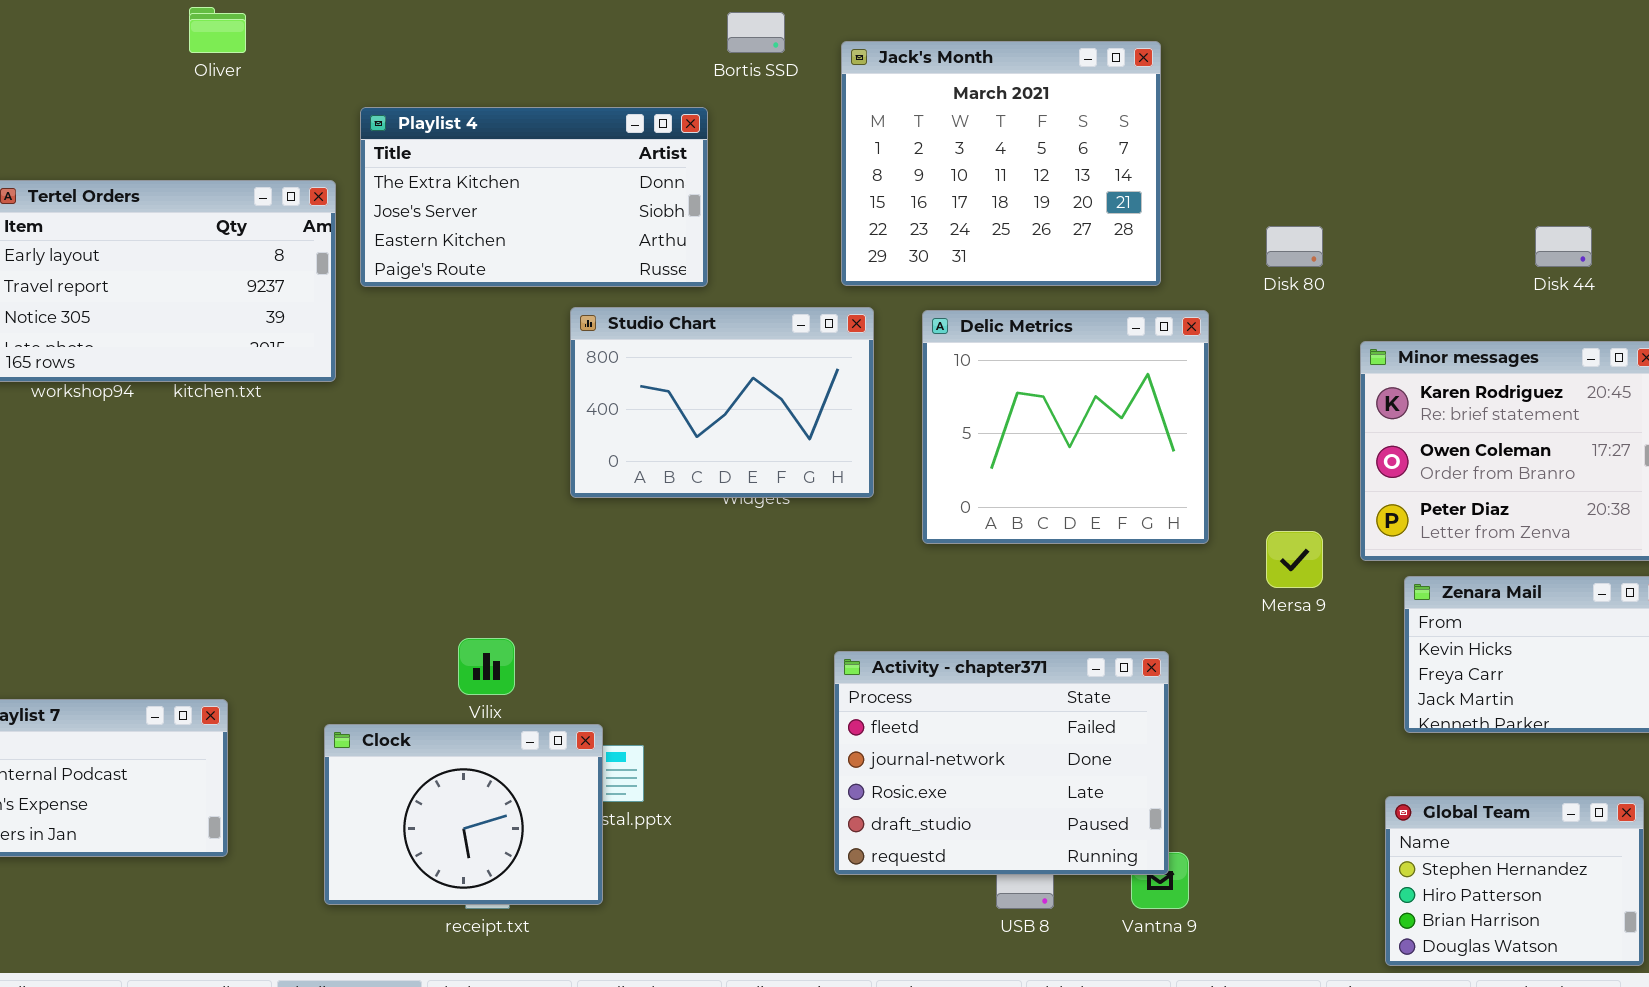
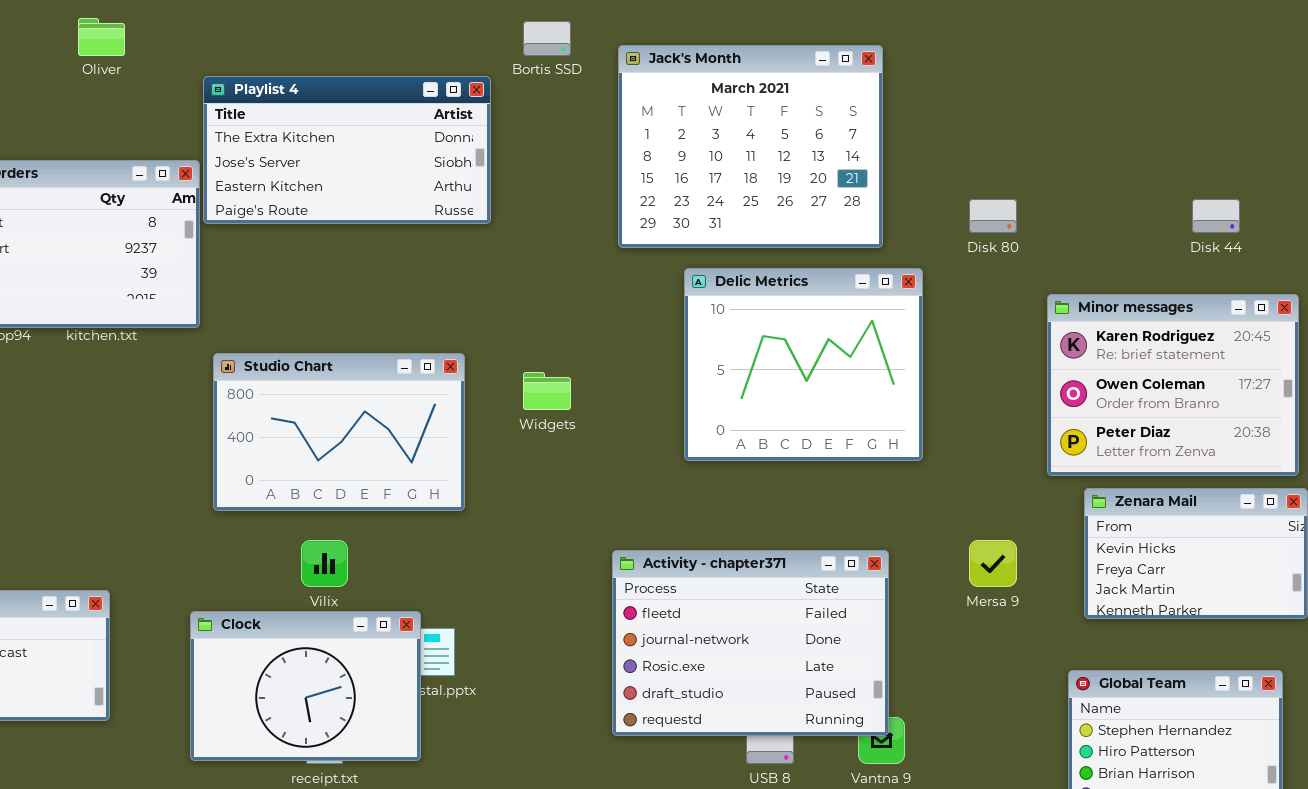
Playlist 4: [360,107,708,287] -> [203,76,491,224], moved
Studio Chart: [570,307,874,498] -> [213,353,465,511], moved
Mersa 9: [1266,531,1323,588] -> [969,540,1017,587], moved

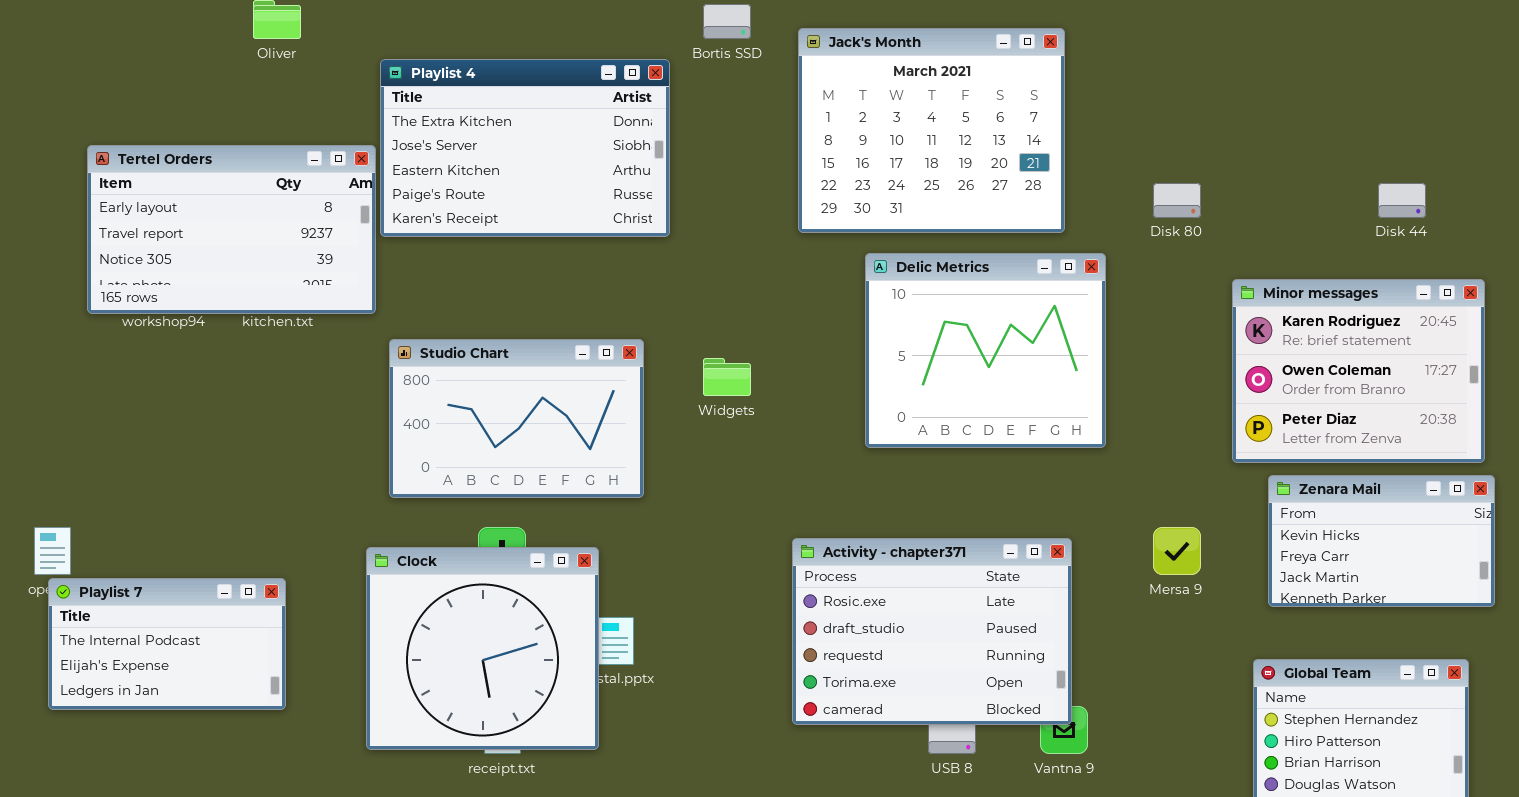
Playlist 4: [203,76,491,224] -> [380,59,670,237], resized
Activity - chapter371: [612,550,889,736] -> [792,538,1072,725], scrolled down 2 rows
Clock: [190,611,421,761] -> [366,547,599,750], resized

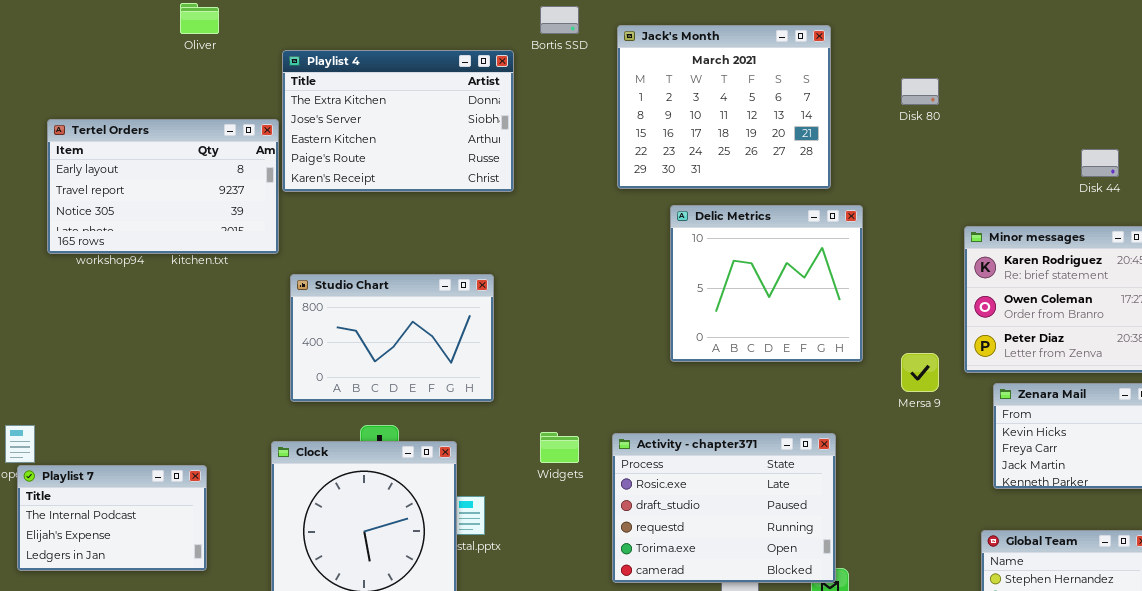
Disk 80: [1153,183,1201,218] -> [901,78,939,105], moved
Widgets: [703,358,751,396] -> [540,432,579,463], moved
Mersa 9: [1153,527,1201,575] -> [901,353,939,392], moved

